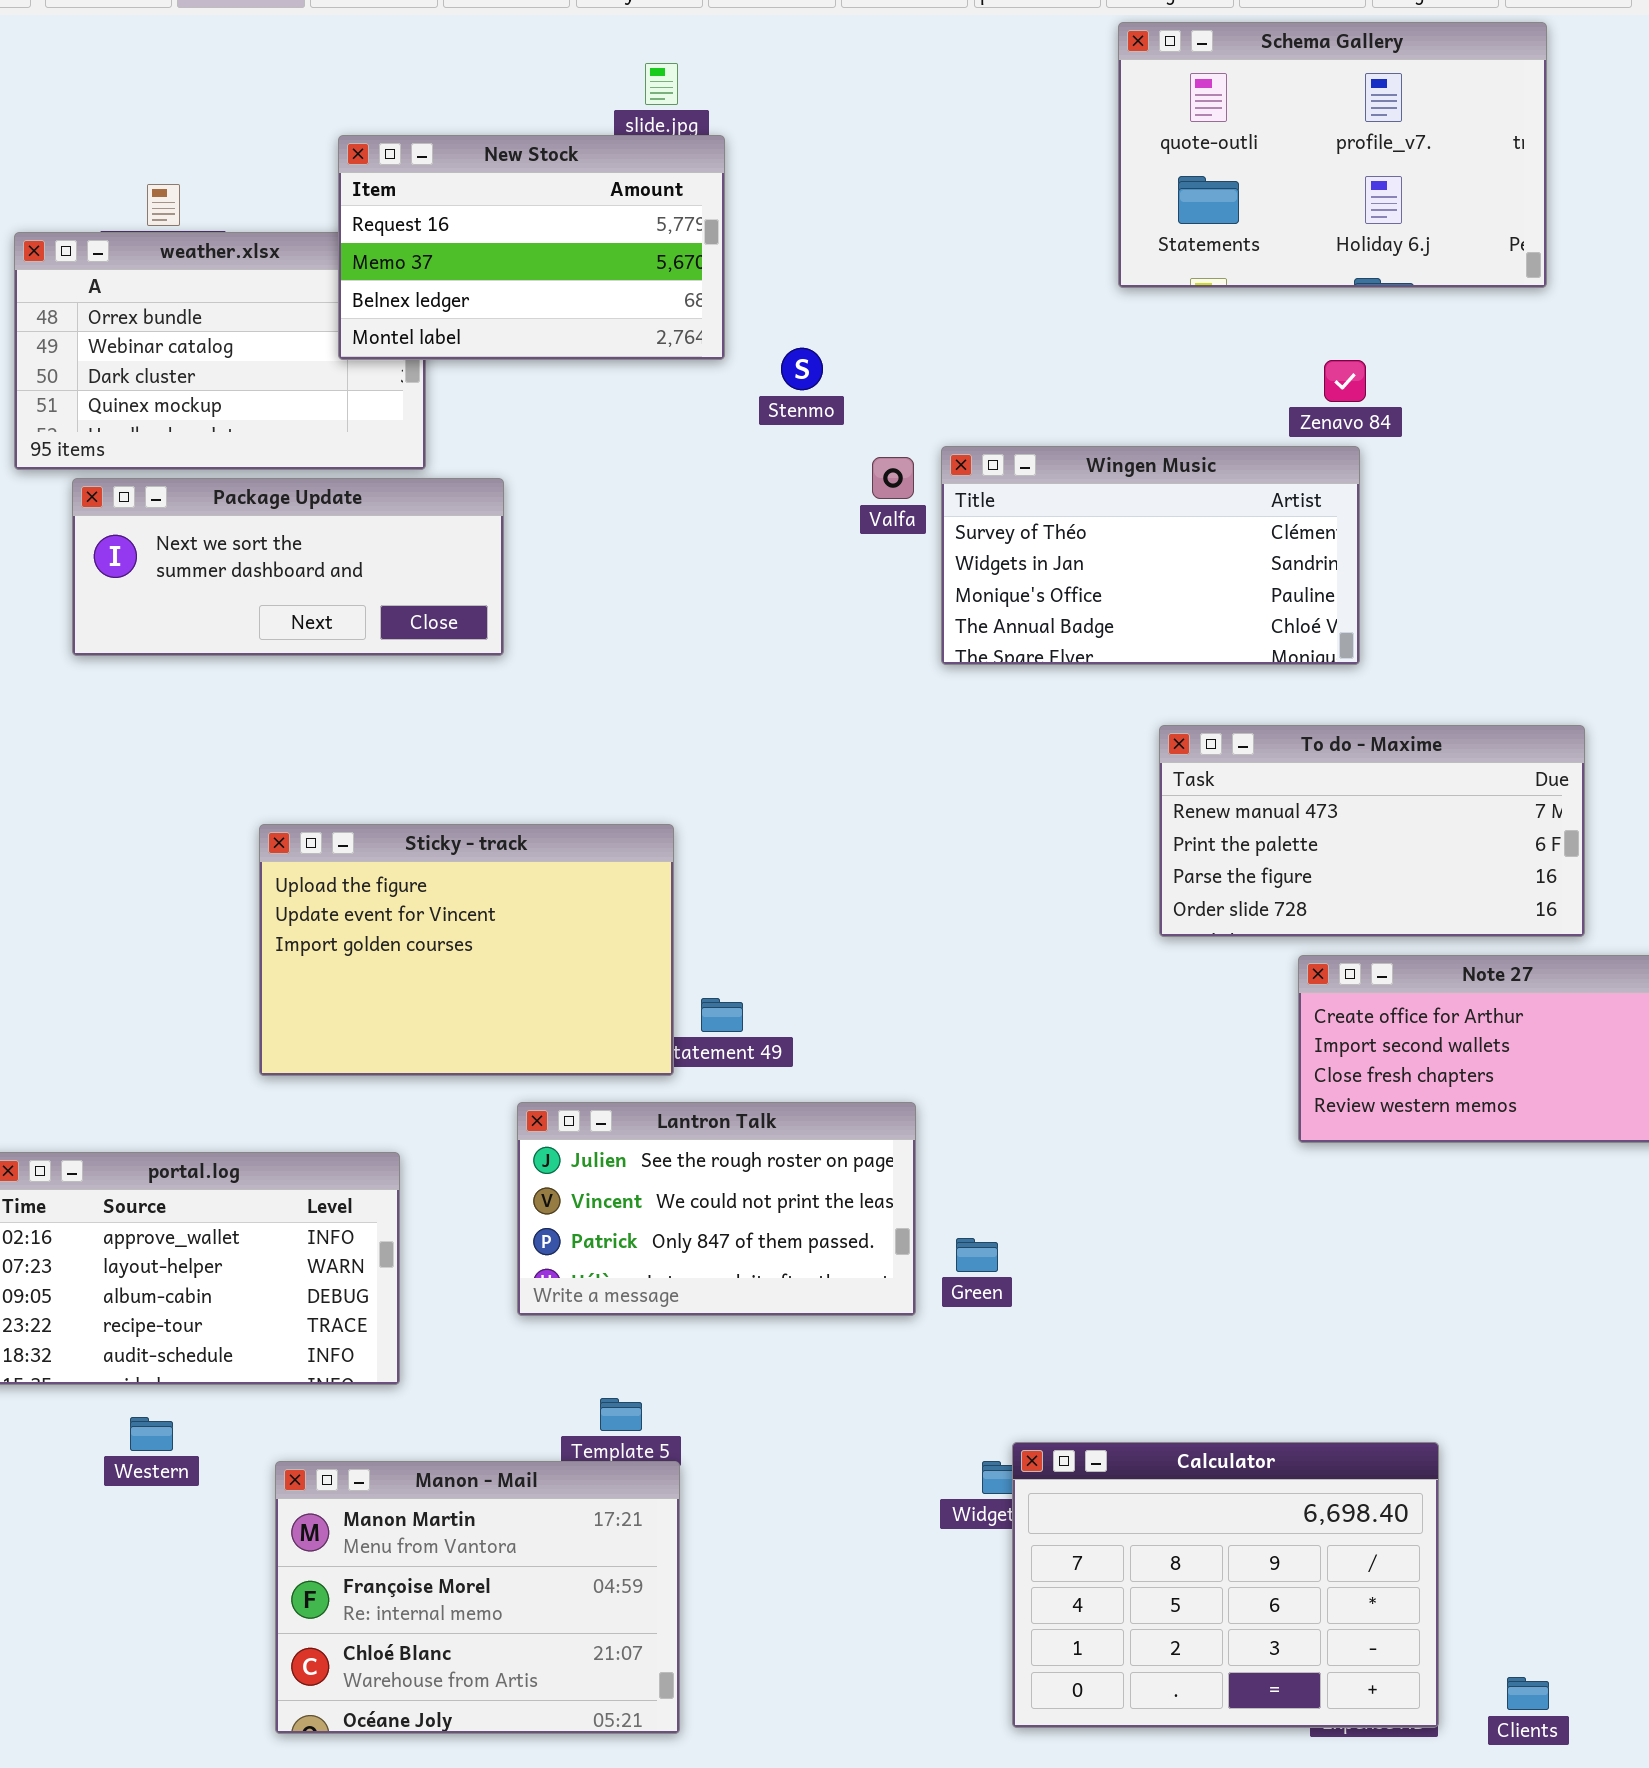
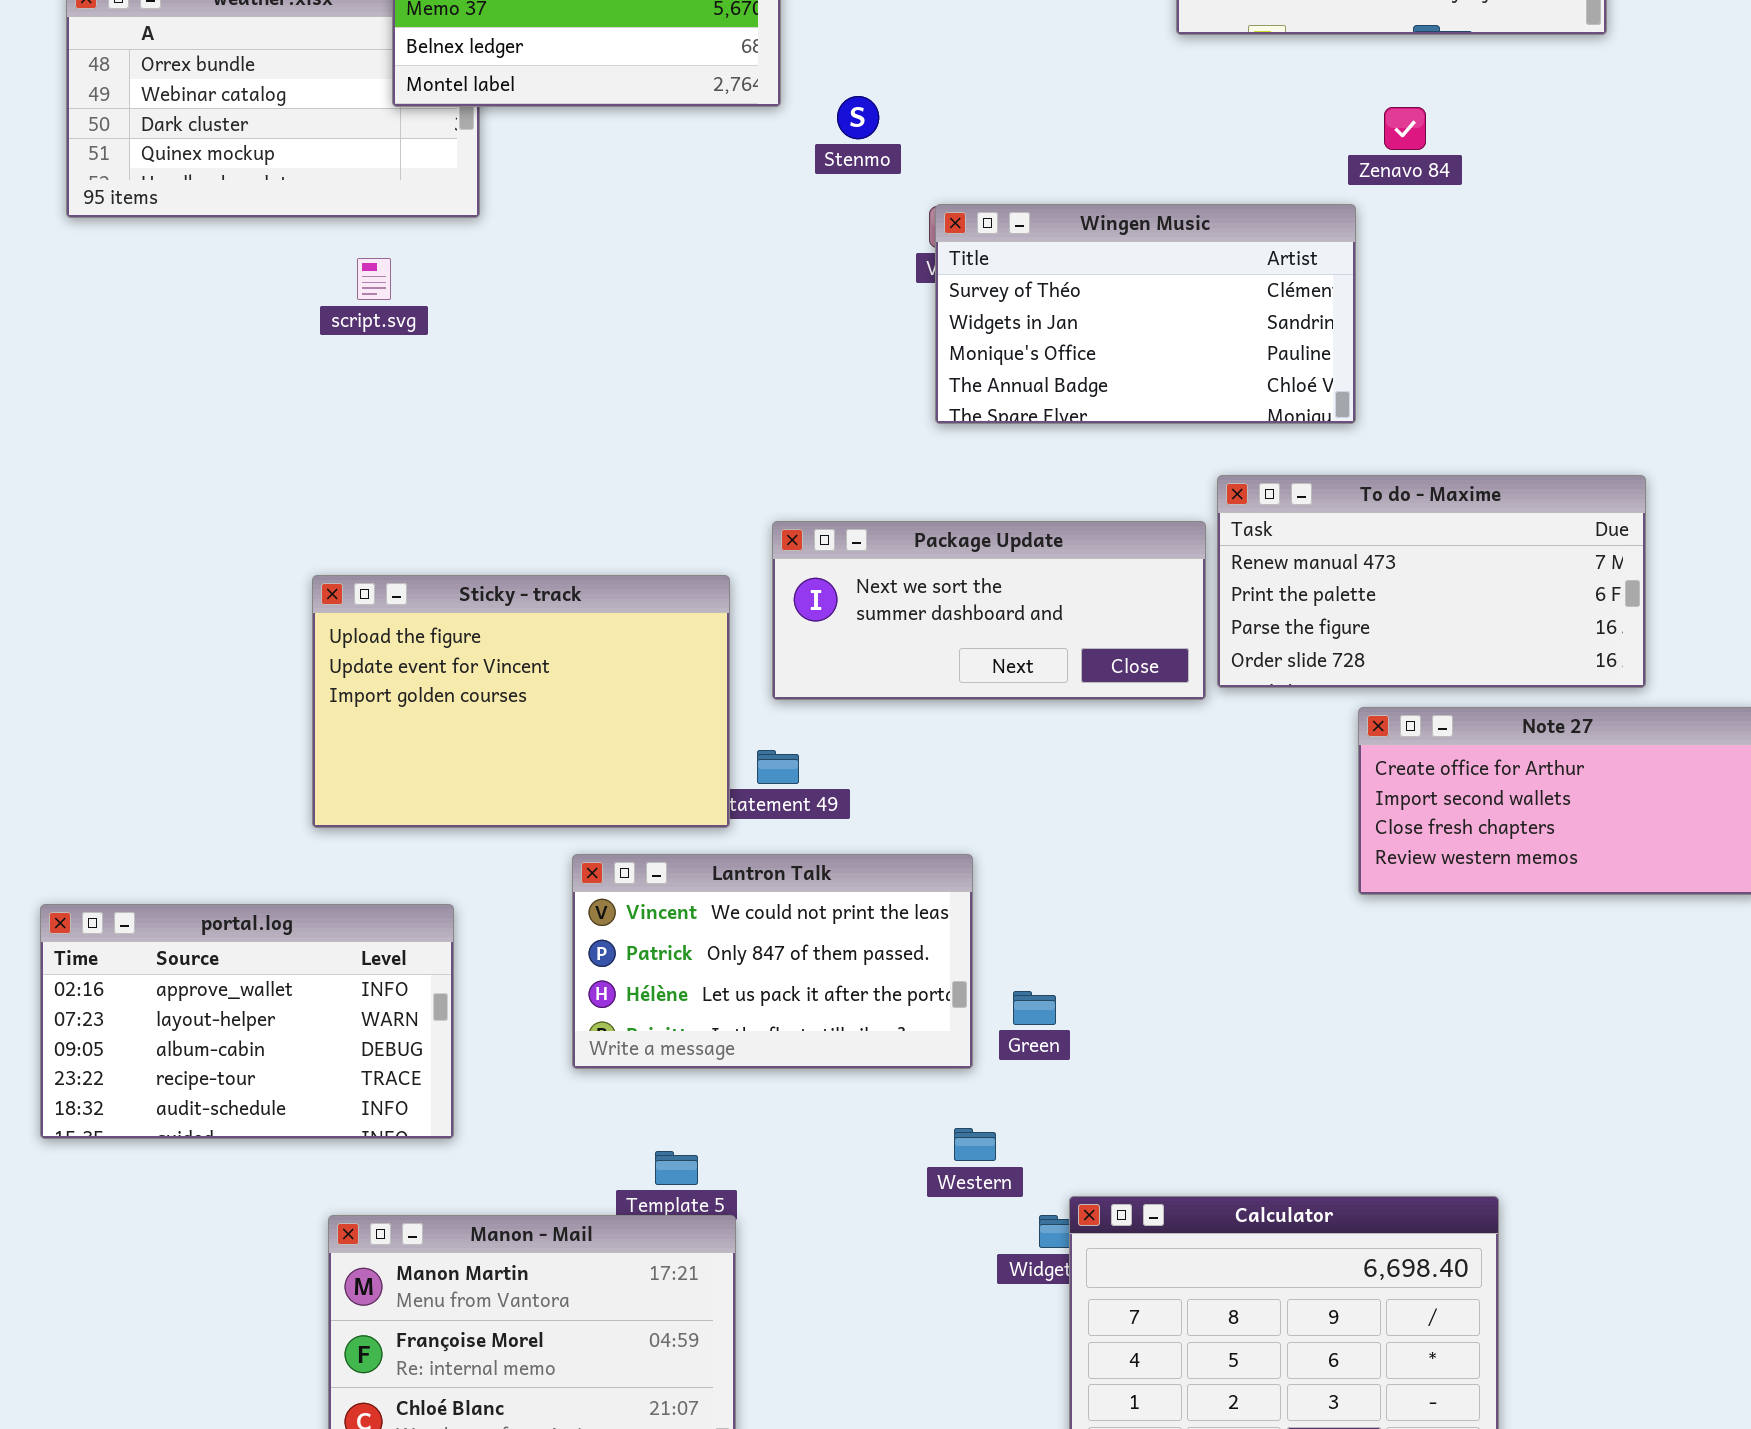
Wingen Music: [941,446,1360,665] -> [935,204,1356,424], moved
Package Update: [72,478,504,656] -> [772,521,1206,700], moved
Lantron Talk: [517,1102,916,1316] -> [572,854,973,1069], scrolled down 1 row
Western: [130,1417,173,1451] -> [954,1128,996,1161], moved

